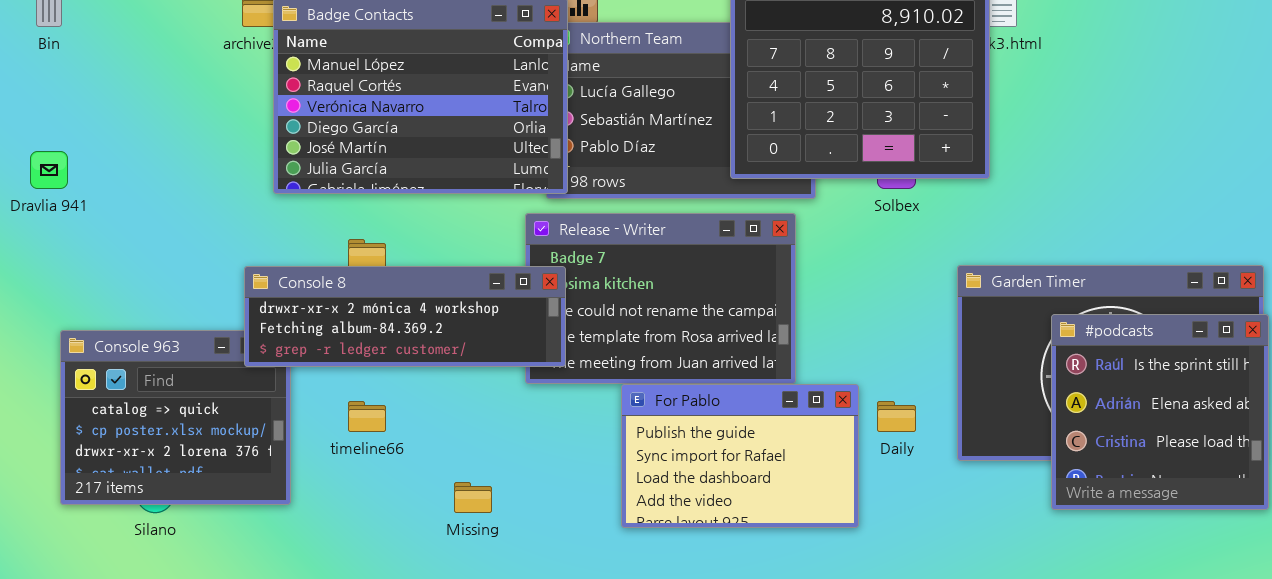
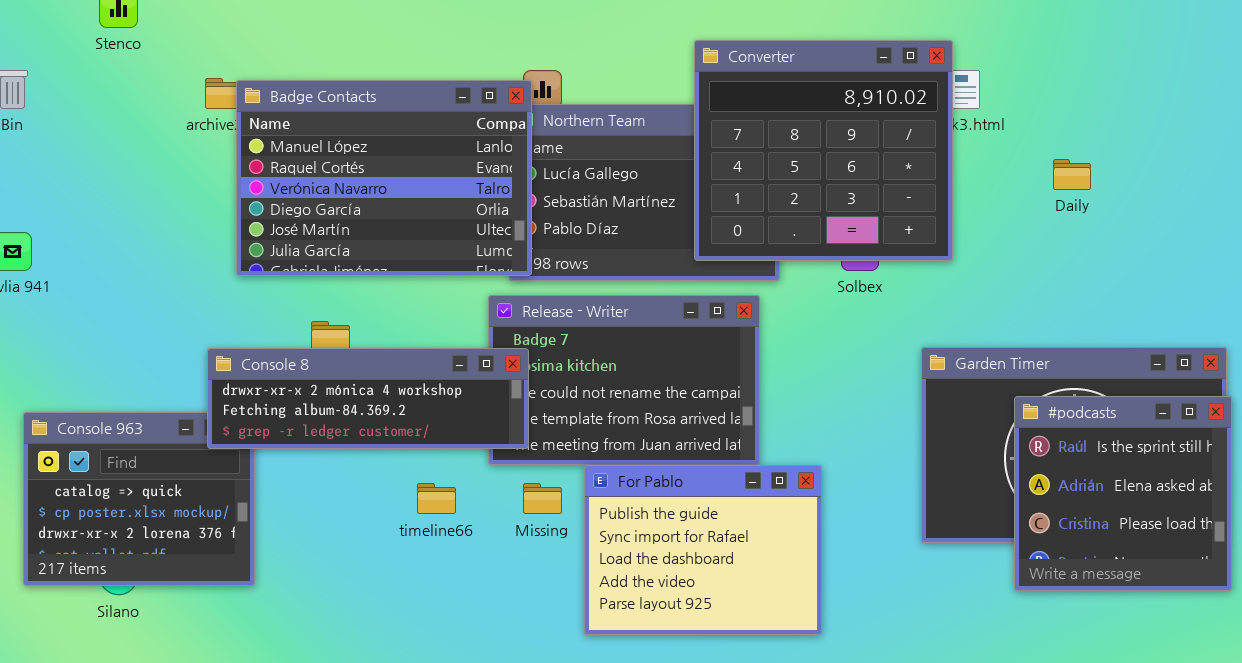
For Pablo: [621,384,859,528] -> [584,465,822,635], resized
timeline66: [348,401,386,432] -> [417,483,456,514], moved
Daily: [877,401,916,432] -> [1053,159,1091,190], moved
Missing: [454,482,492,513] -> [523,483,562,514], moved

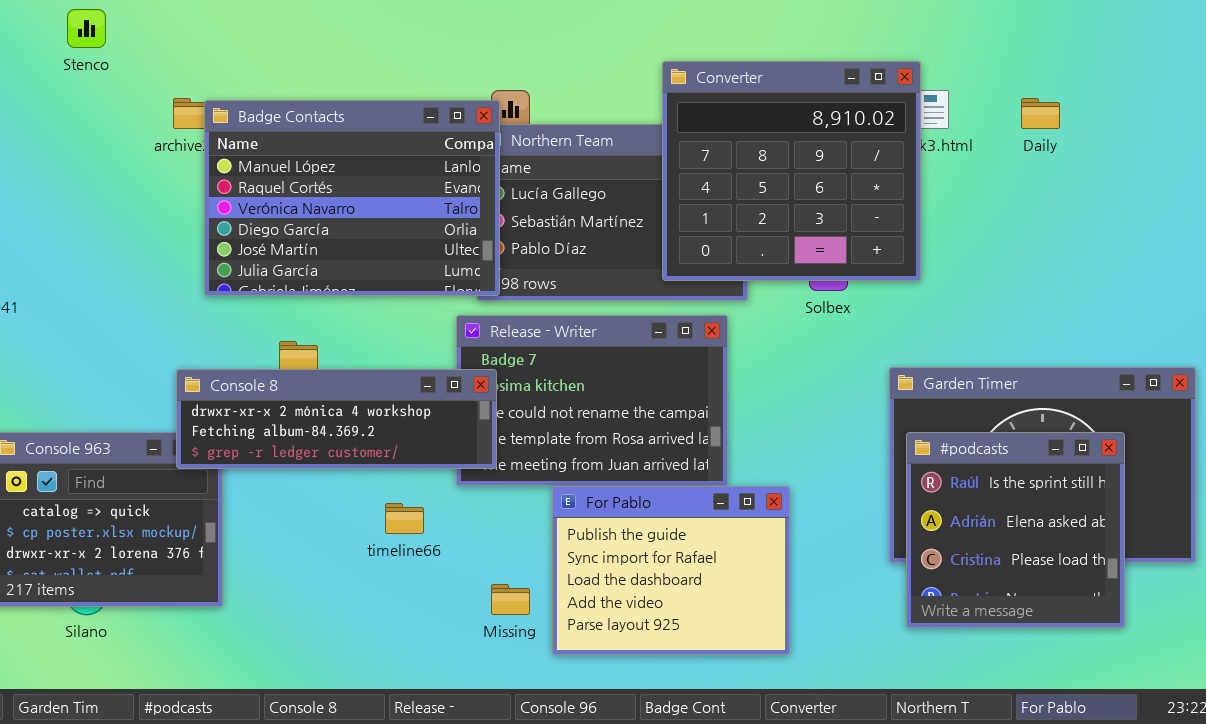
Daily: [1053,159,1091,190] -> [1021,98,1060,129], moved
#podcasts: [1014,396,1232,591] -> [906,432,1125,628], moved
Missing: [523,483,562,514] -> [491,584,530,615], moved

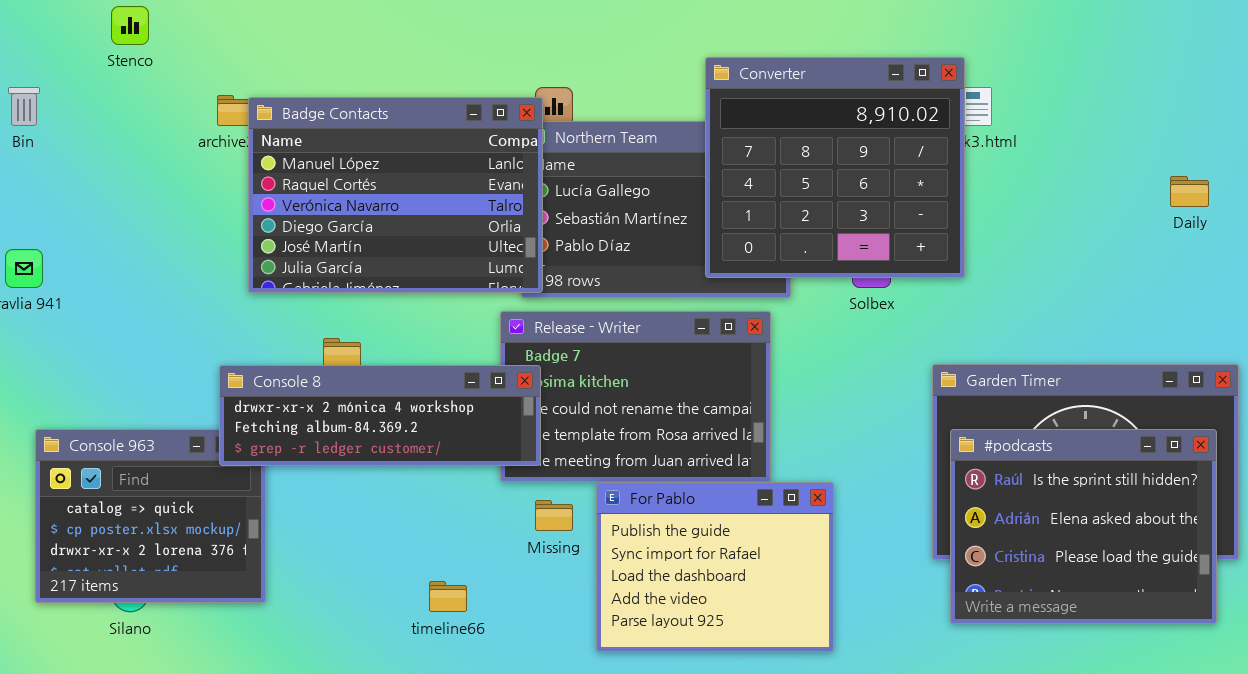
Daily: [1021,98,1060,129] -> [1170,176,1209,207], moved
#podcasts: [906,432,1125,628] -> [950,429,1217,624], resized
timeline66: [385,503,424,534] -> [429,581,467,612], moved
Missing: [491,584,530,615] -> [535,500,573,531], moved

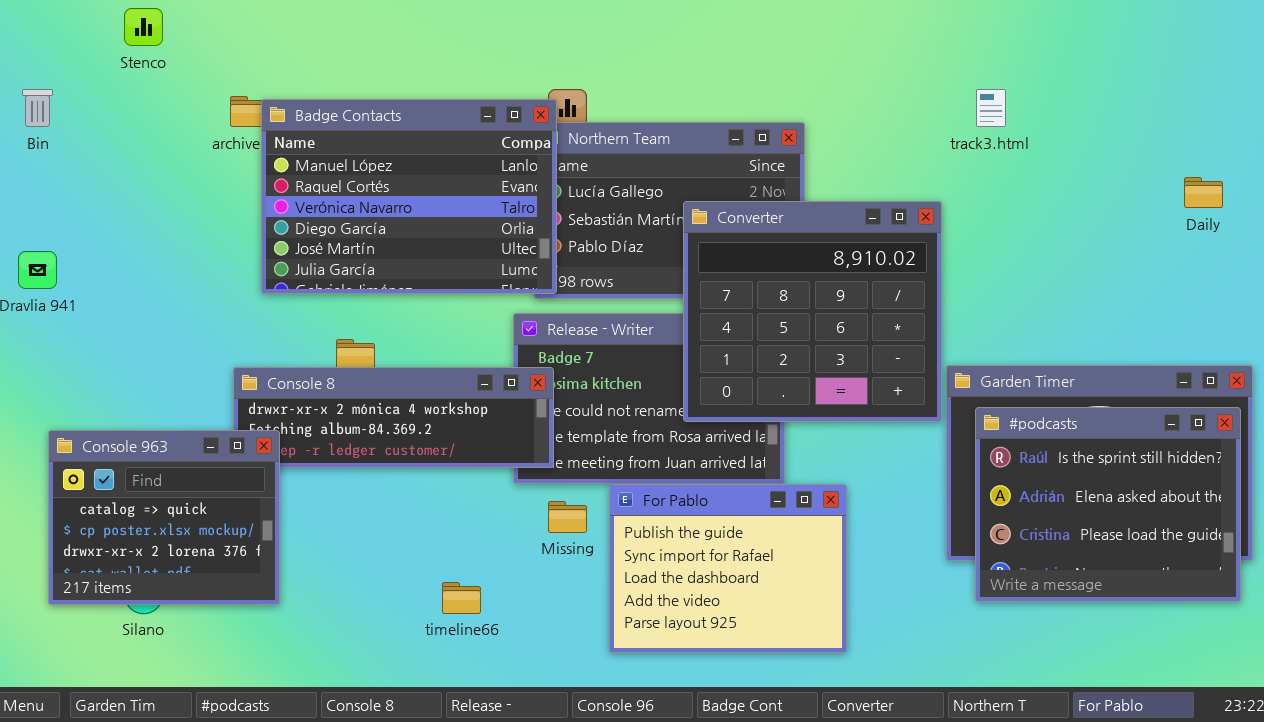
Converter: [705,57,965,278] -> [683,201,942,422], moved
Console 963: [35,429,266,603] -> [48,430,280,605], raised
#podcasts: [950,429,1217,624] -> [975,407,1241,602], moved

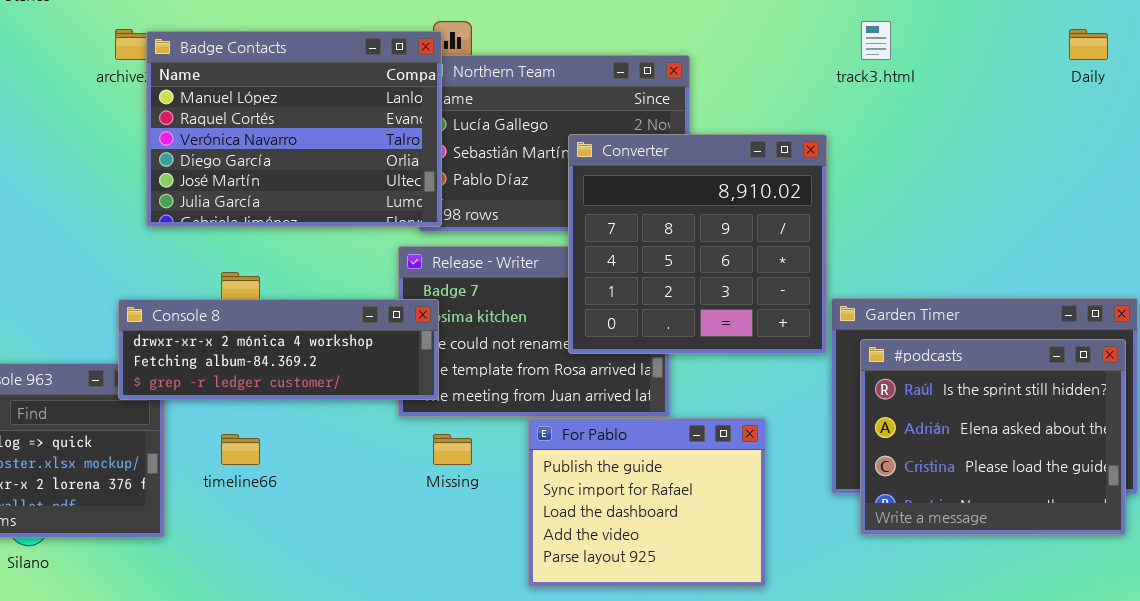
Daily: [1184,177,1223,208] -> [1069,29,1108,60], moved
Console 8: [233,367,554,468] -> [118,299,439,400], raised
For Pablo: [609,484,847,653] -> [528,418,766,587], moved
timeline66: [442,582,481,614] -> [221,434,260,465], moved

